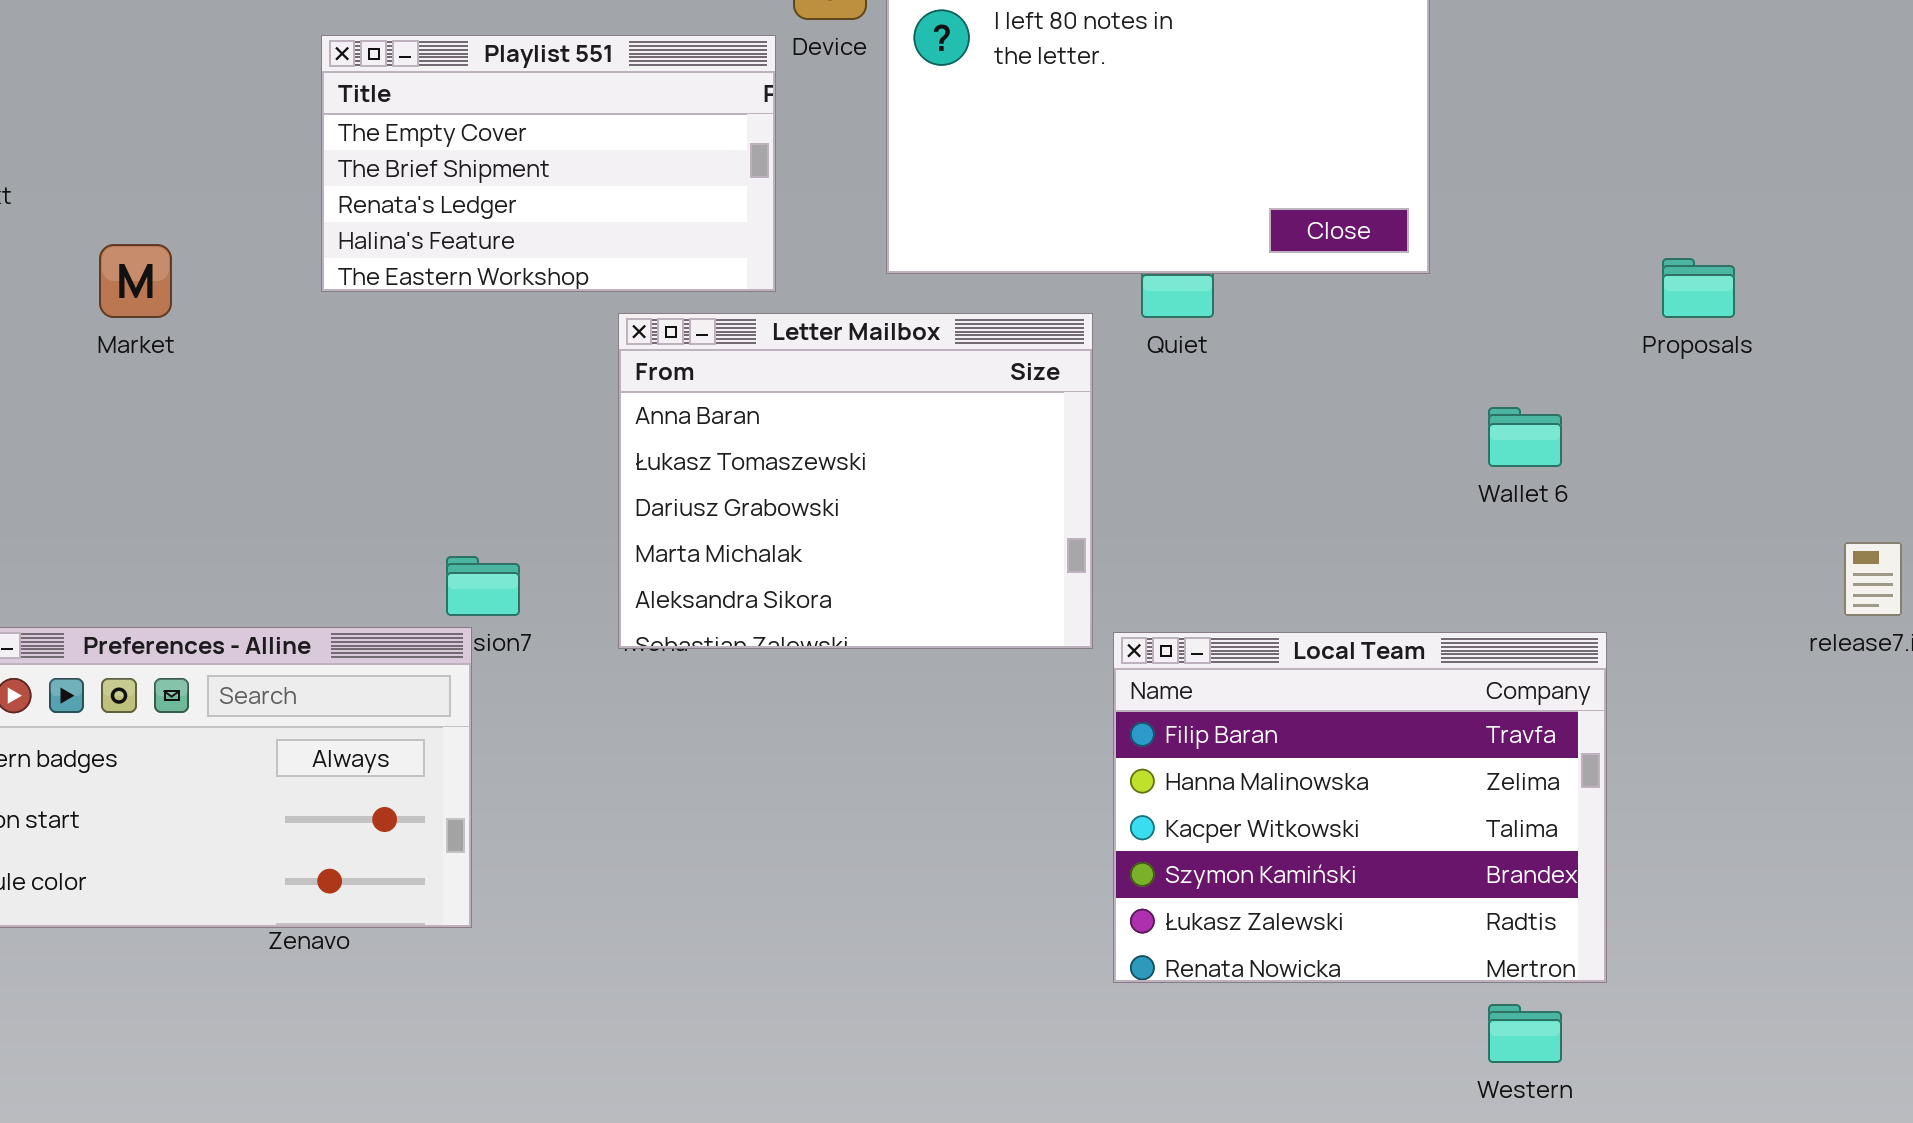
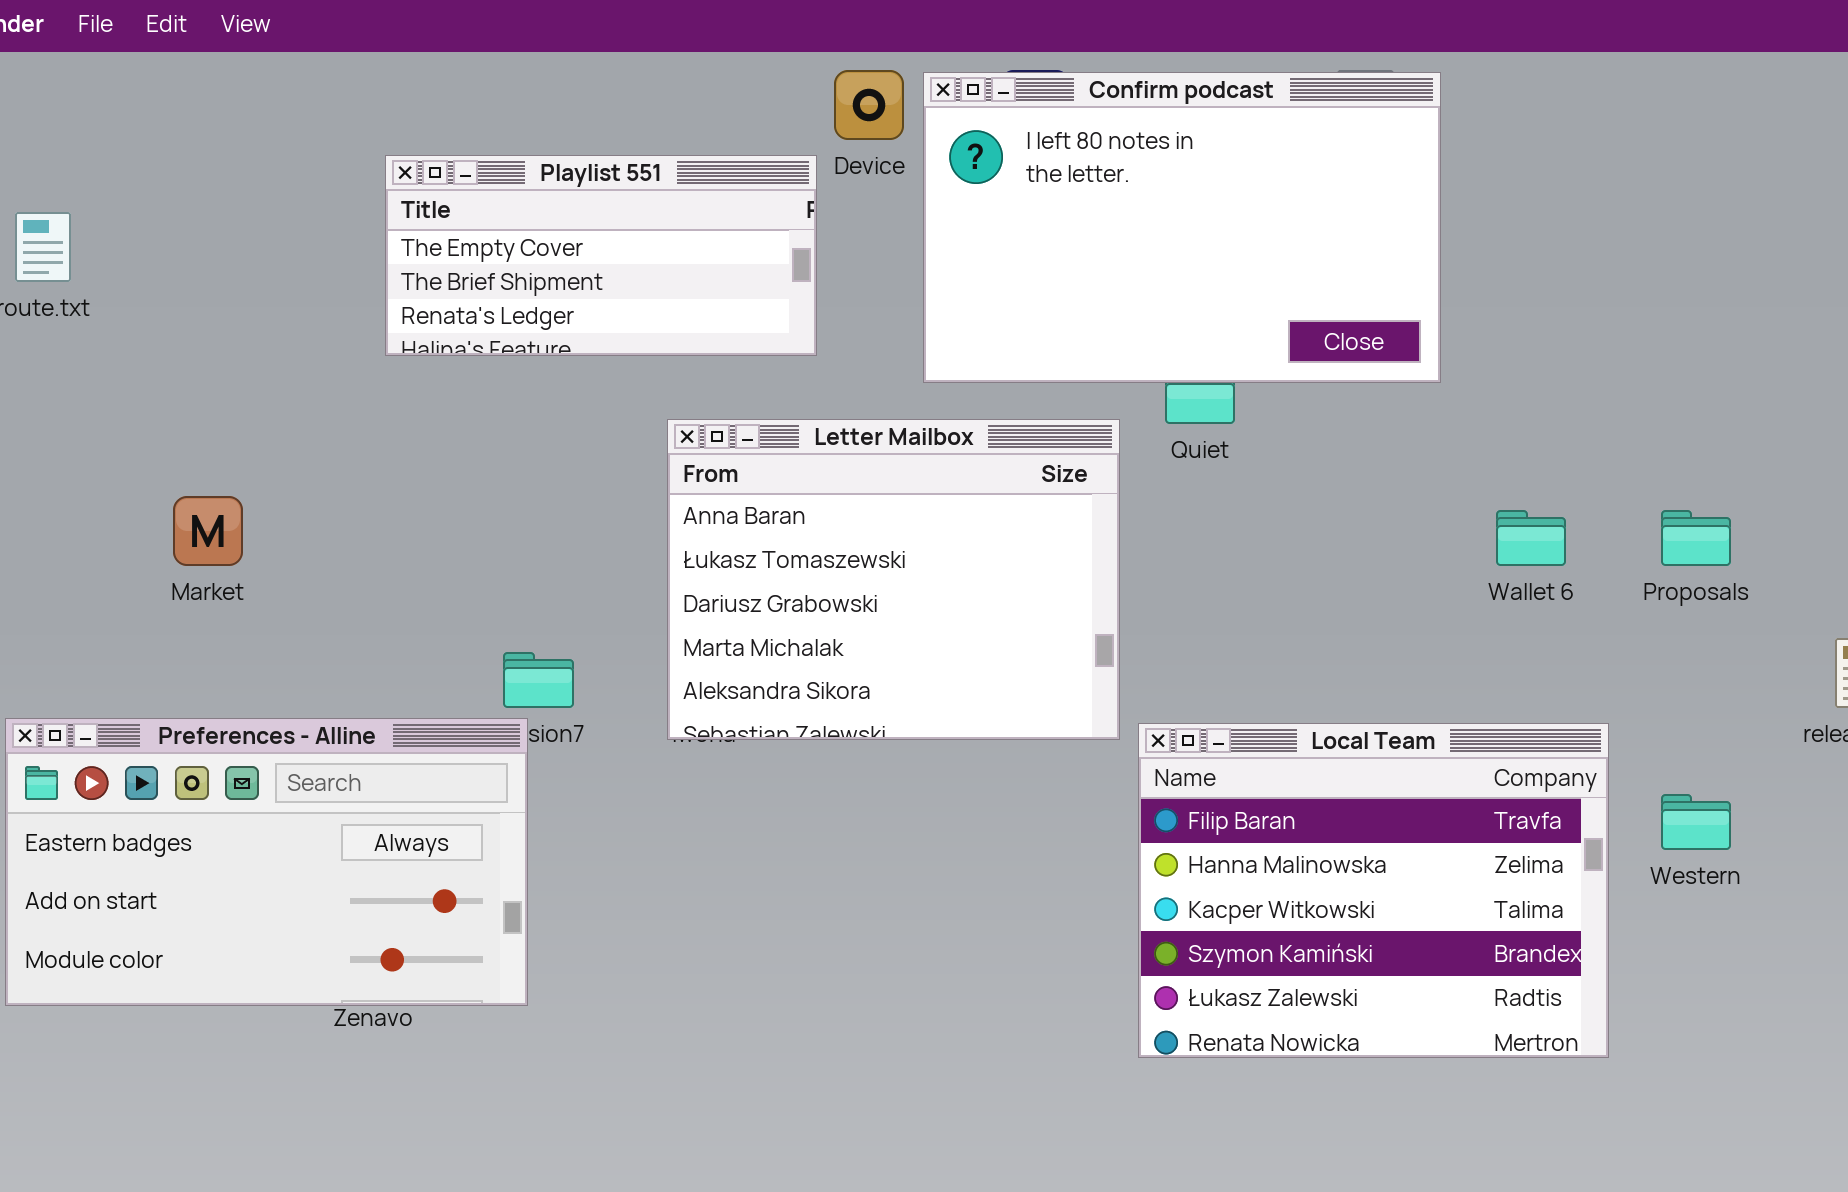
Playlist 551: [321,35,776,292] -> [385,155,817,356], resized
Market: [99,244,172,318] -> [173,496,243,566], moved
Proposals: [1662,258,1735,318] -> [1661,510,1731,566], moved
Western: [1488,1004,1562,1063] -> [1661,794,1731,850], moved

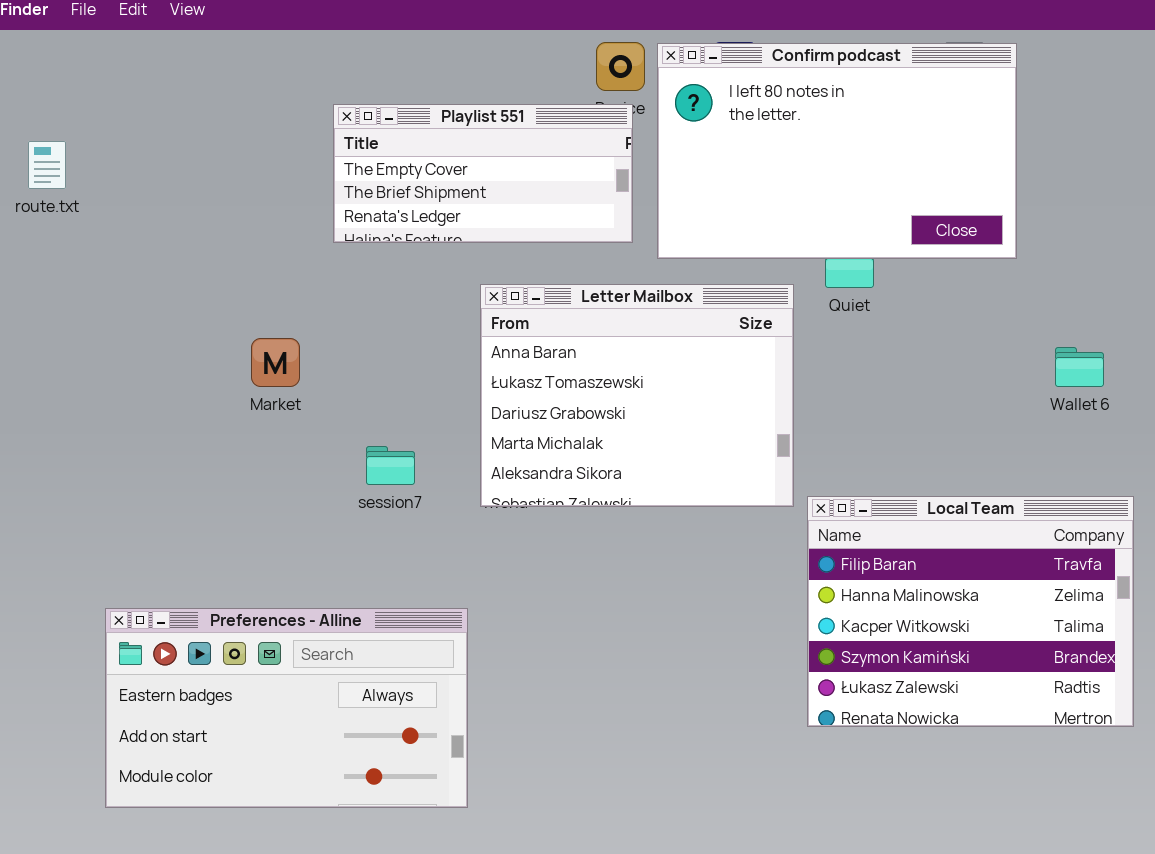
Playlist 551: [385,155,817,356] -> [333,104,633,243], moved
Market: [173,496,243,566] -> [251,338,300,387], moved
Preferences - Alline: [5,718,528,1006] -> [105,608,468,808], moved

